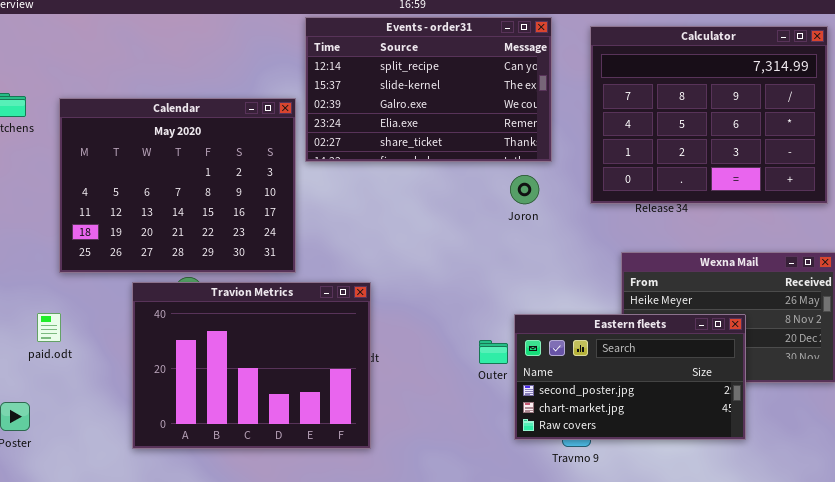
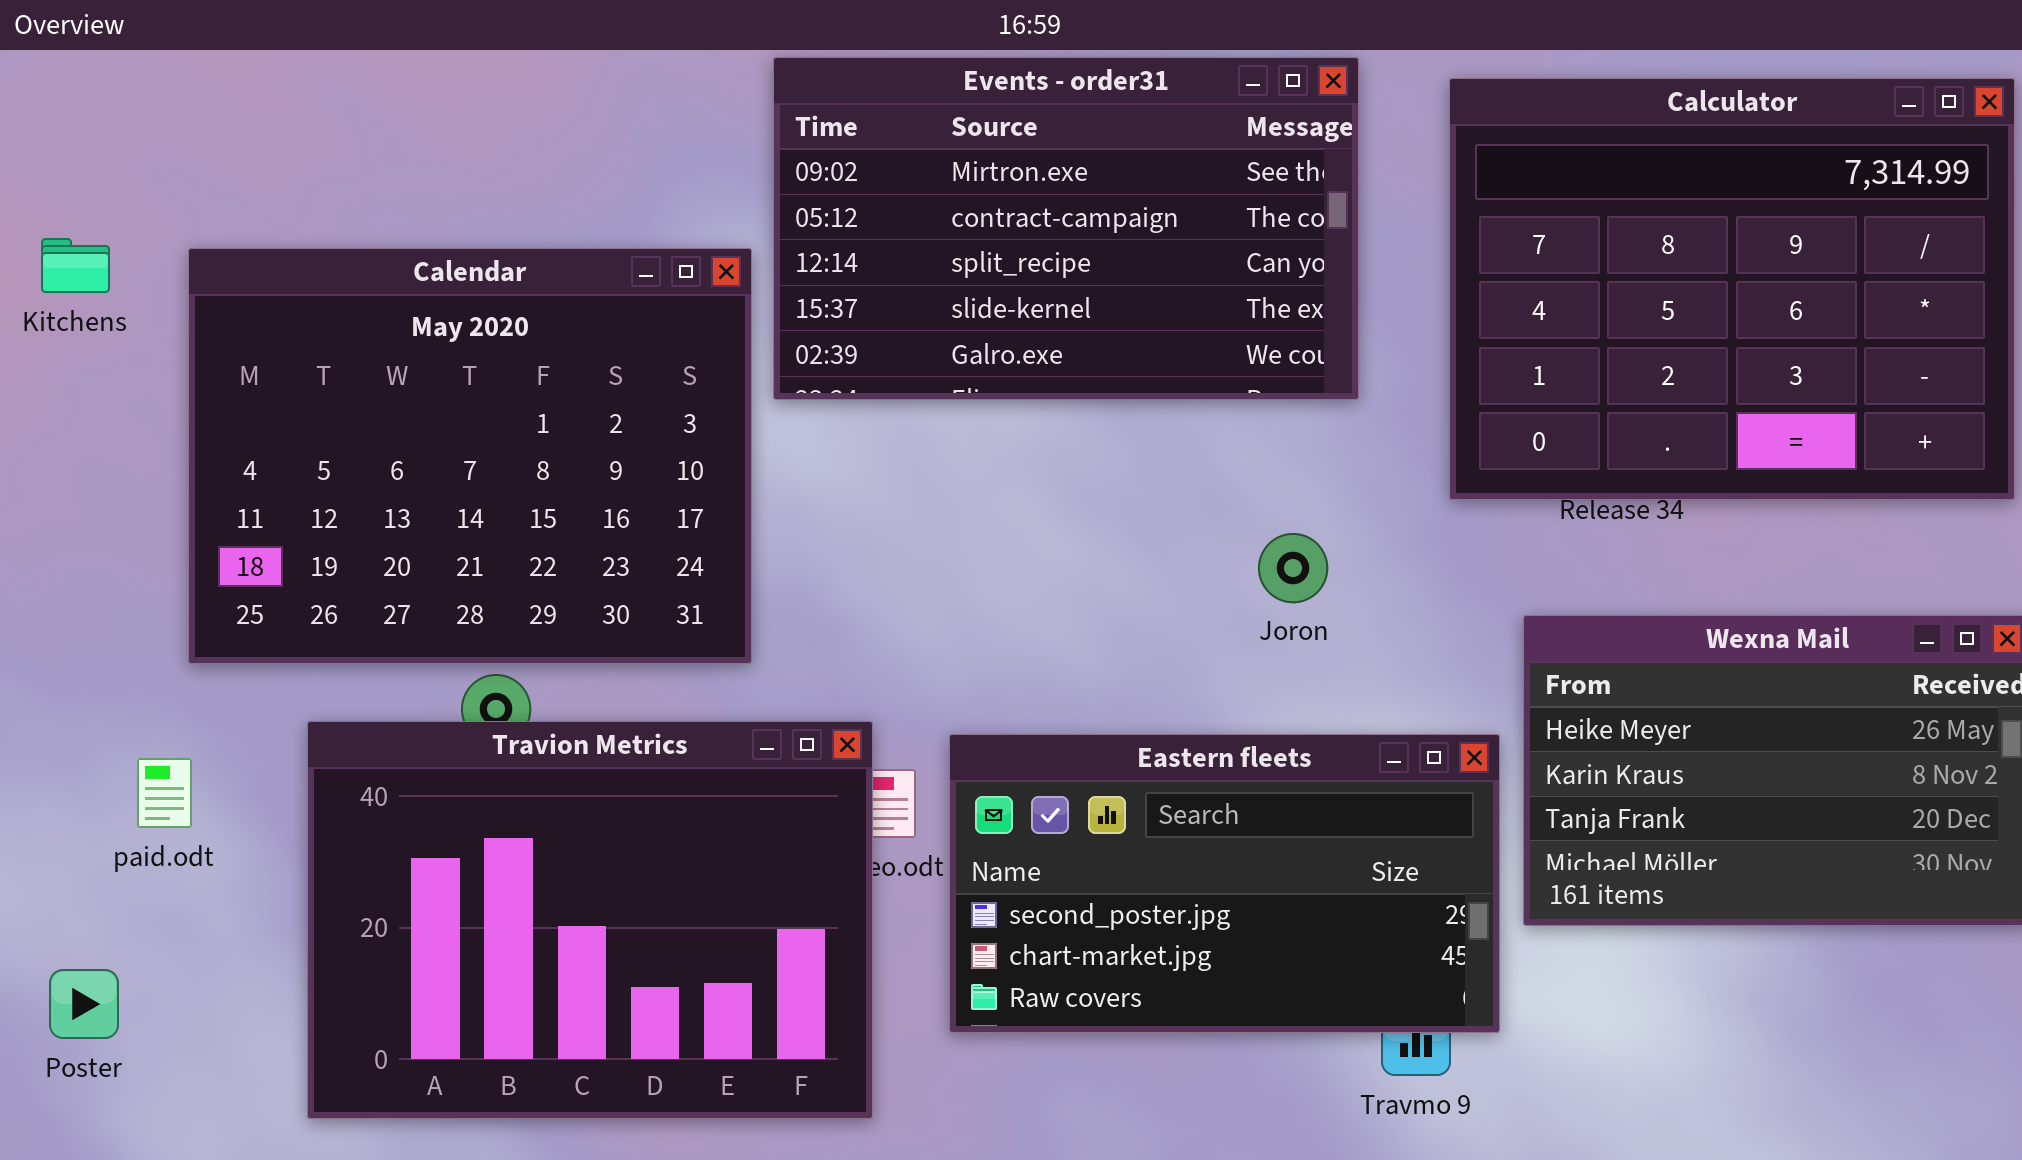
Events - order31: [305,17,552,162] -> [773,57,1359,400], scrolled up 2 rows
Joron: [510,175,539,204] -> [1258,533,1328,603], moved
Travion Metrics: [132,282,371,449] -> [307,721,873,1119], moved
Eastern fleets: [514,314,746,440] -> [949,734,1500,1033], moved

